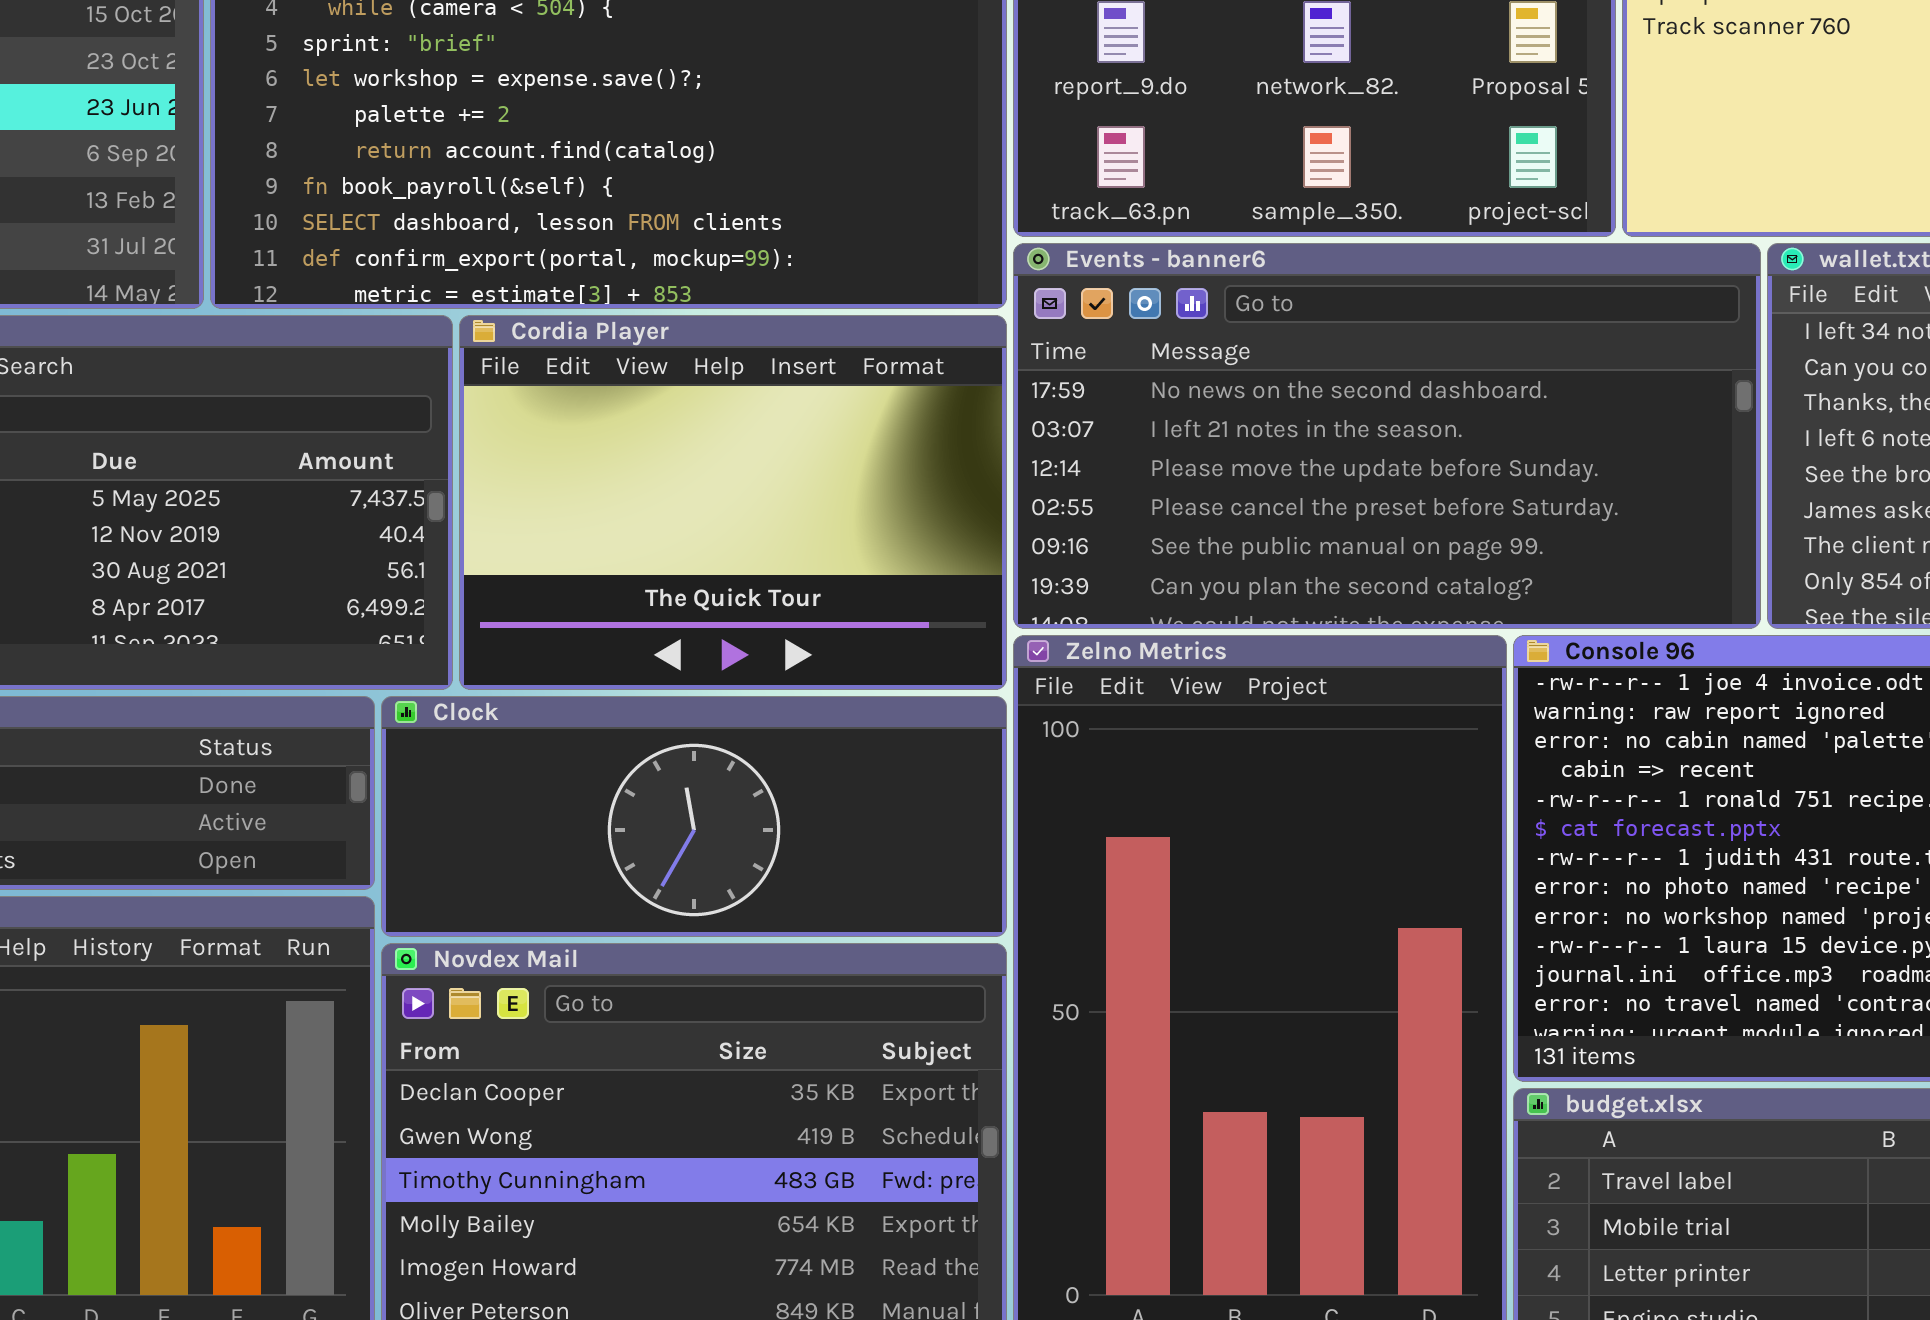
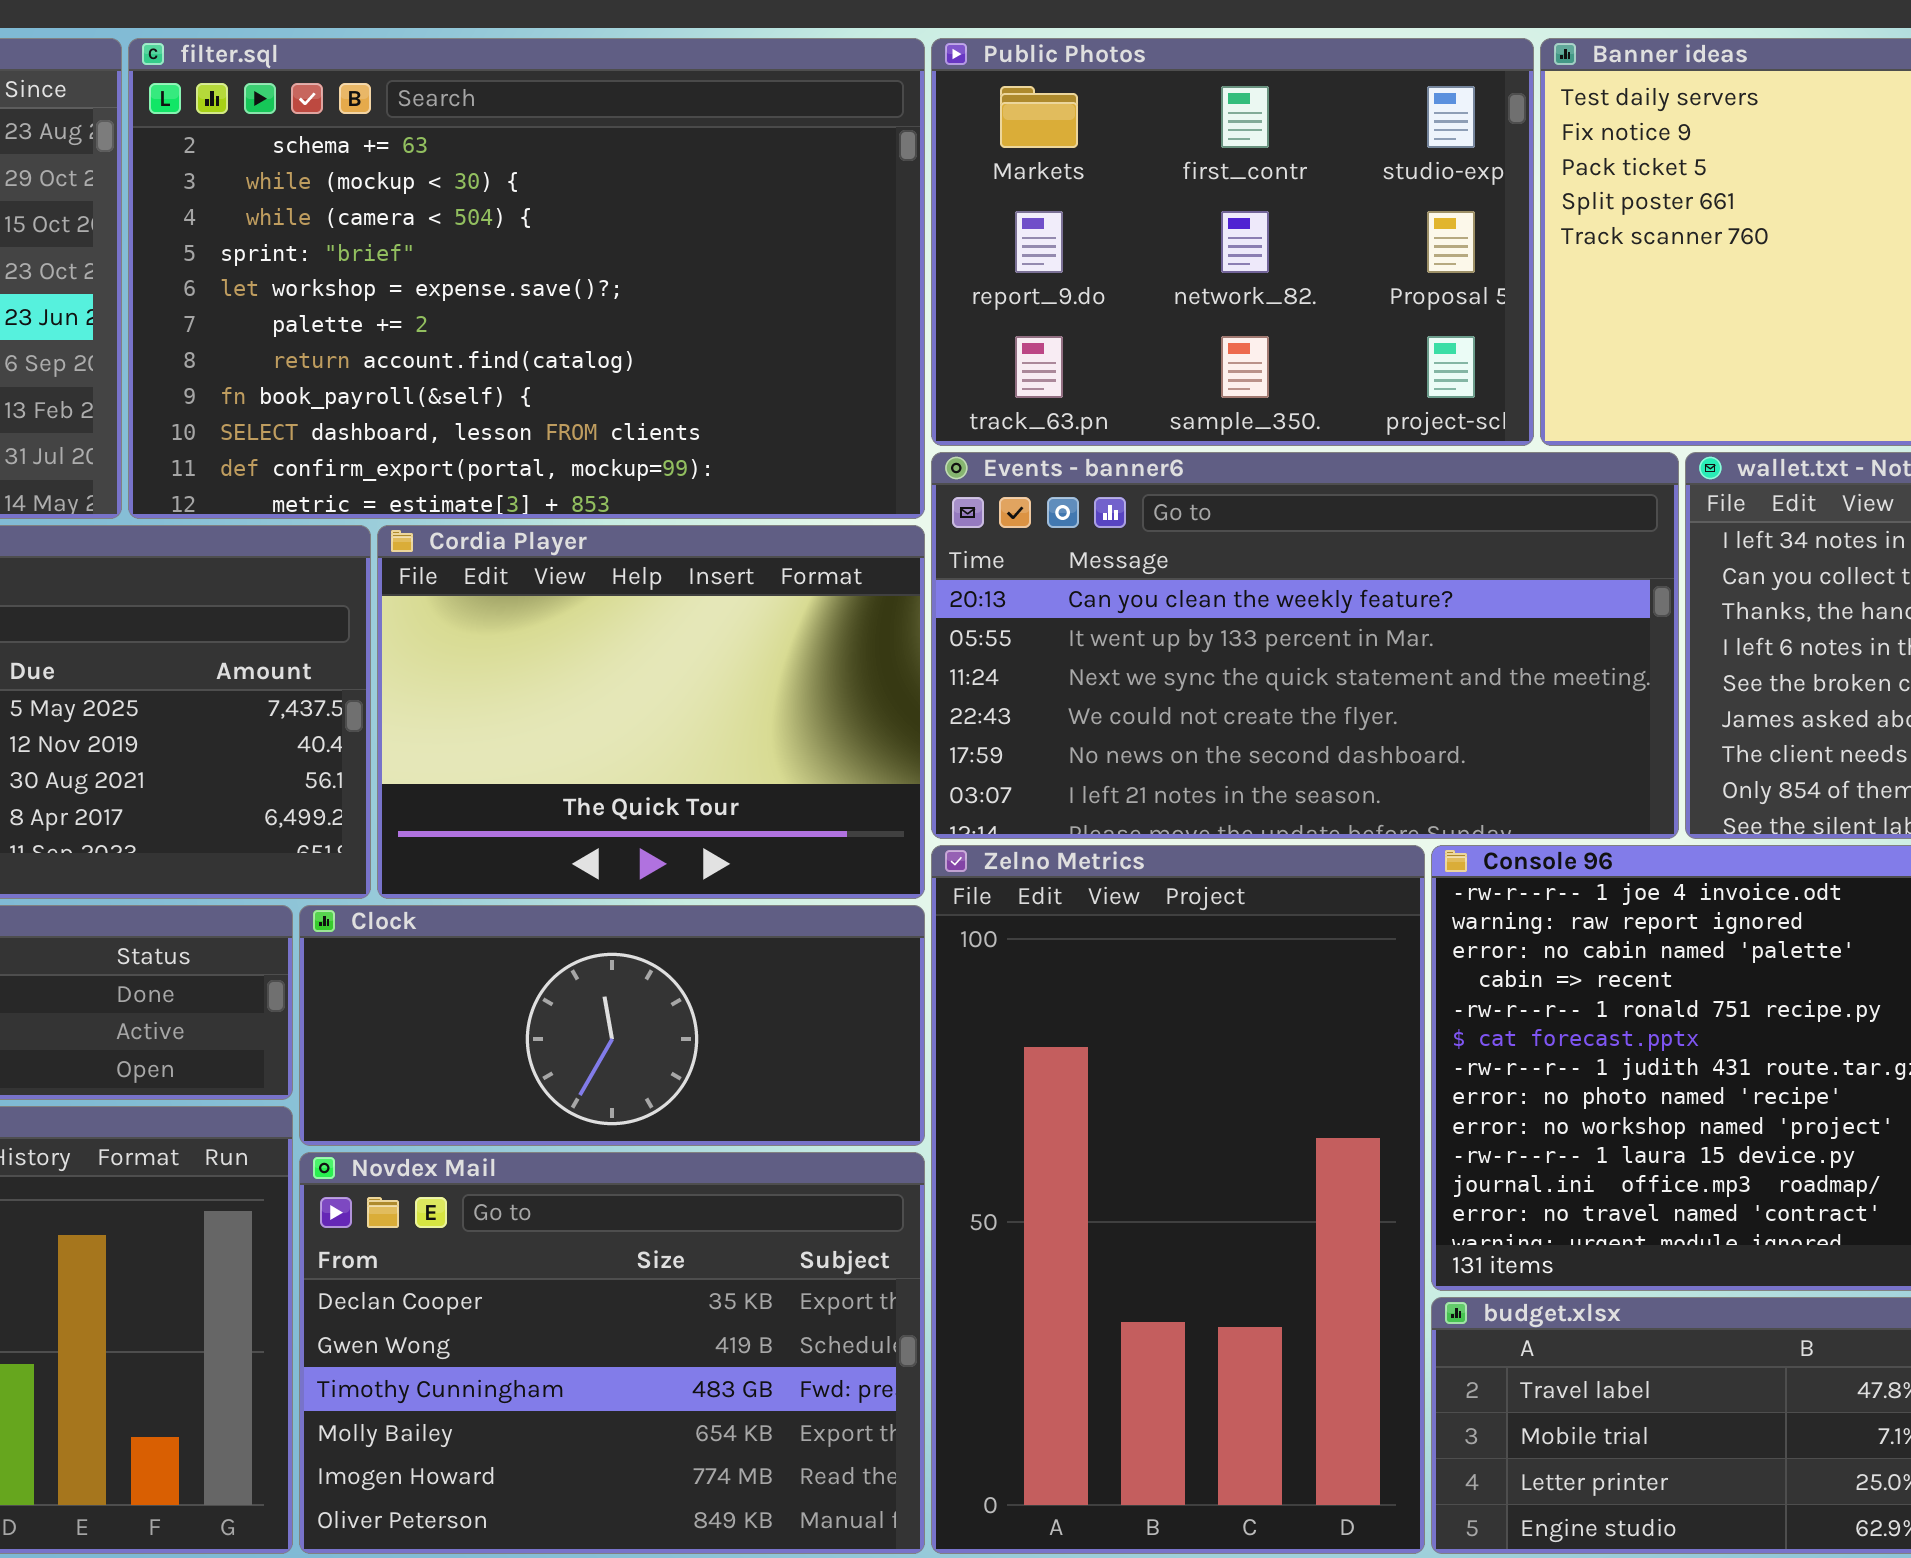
Events - banner6: [1013,243,1761,629] -> [931,452,1679,839], scrolled up 4 rows

